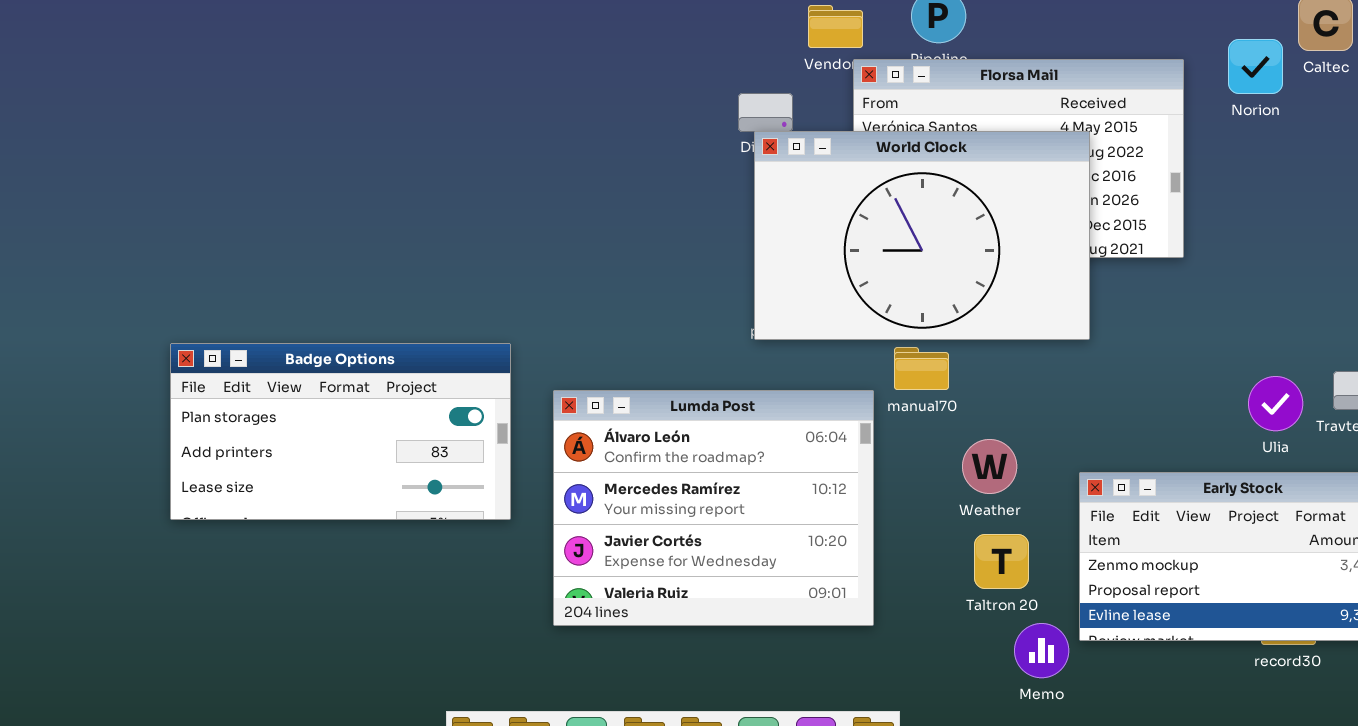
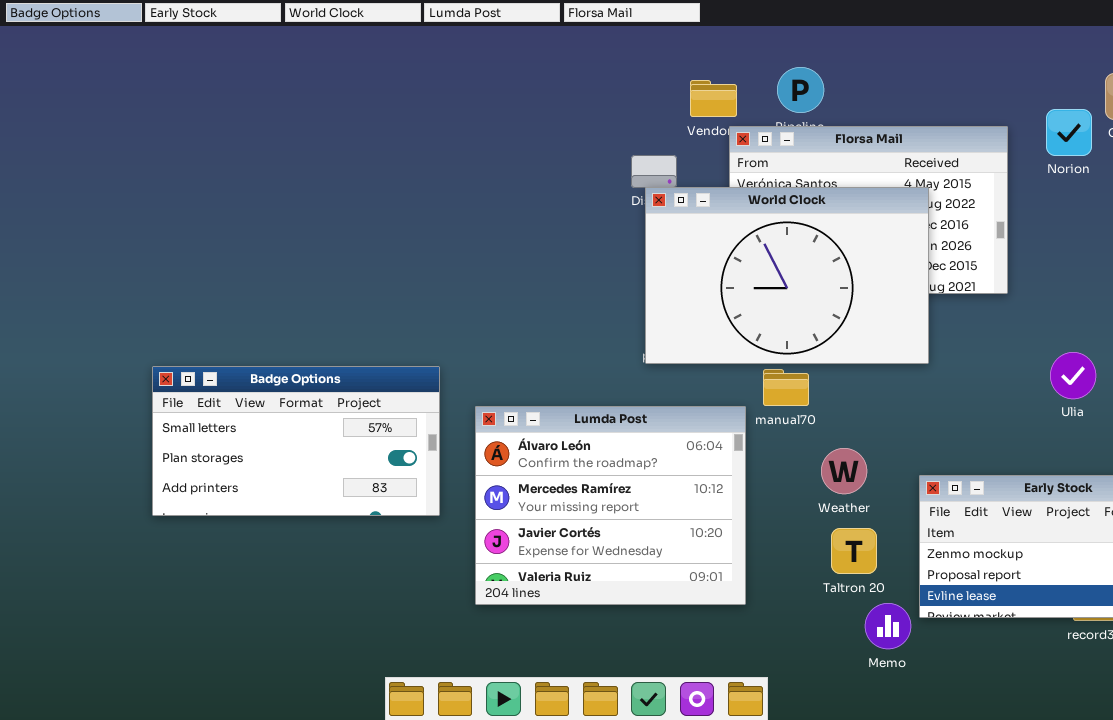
Badge Options: [170,343,511,520] -> [152,366,440,516], scrolled up 1 row
Ulia: [1248,376,1303,431] -> [1050,352,1096,399], moved

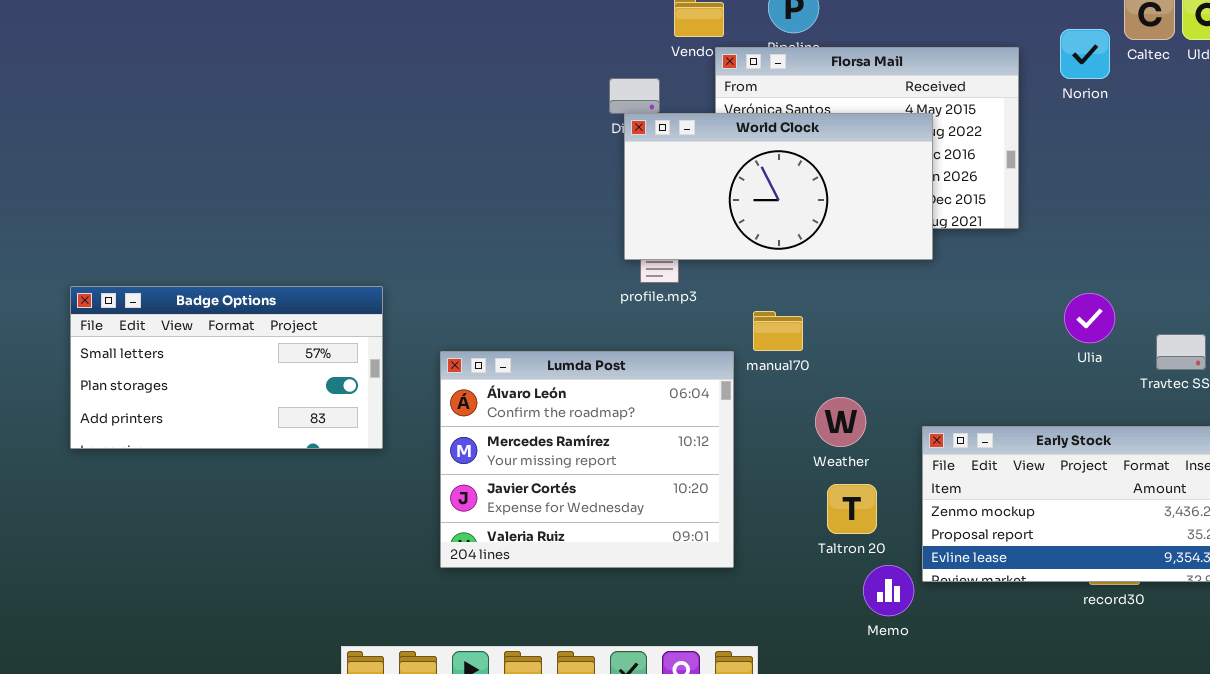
World Clock: [645,187,929,364] -> [624,113,933,260], resized
Badge Options: [152,366,440,516] -> [70,286,383,449], moved

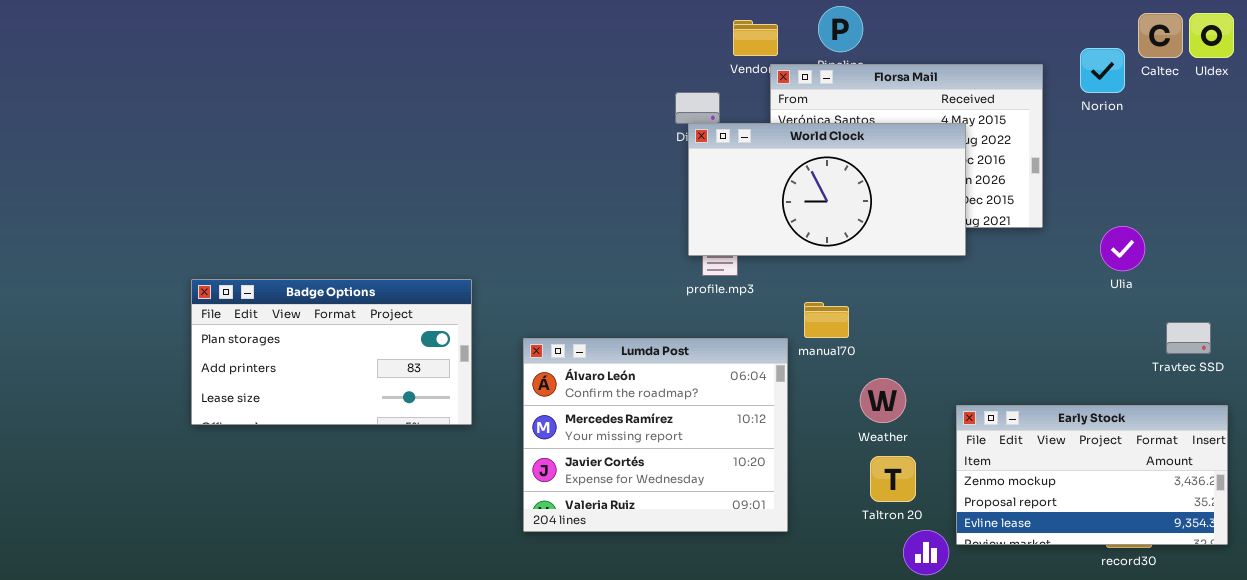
Badge Options: [70,286,383,449] -> [191,279,472,425], scrolled down 1 row
Ulia: [1064,293,1115,343] -> [1100,226,1145,271], moved

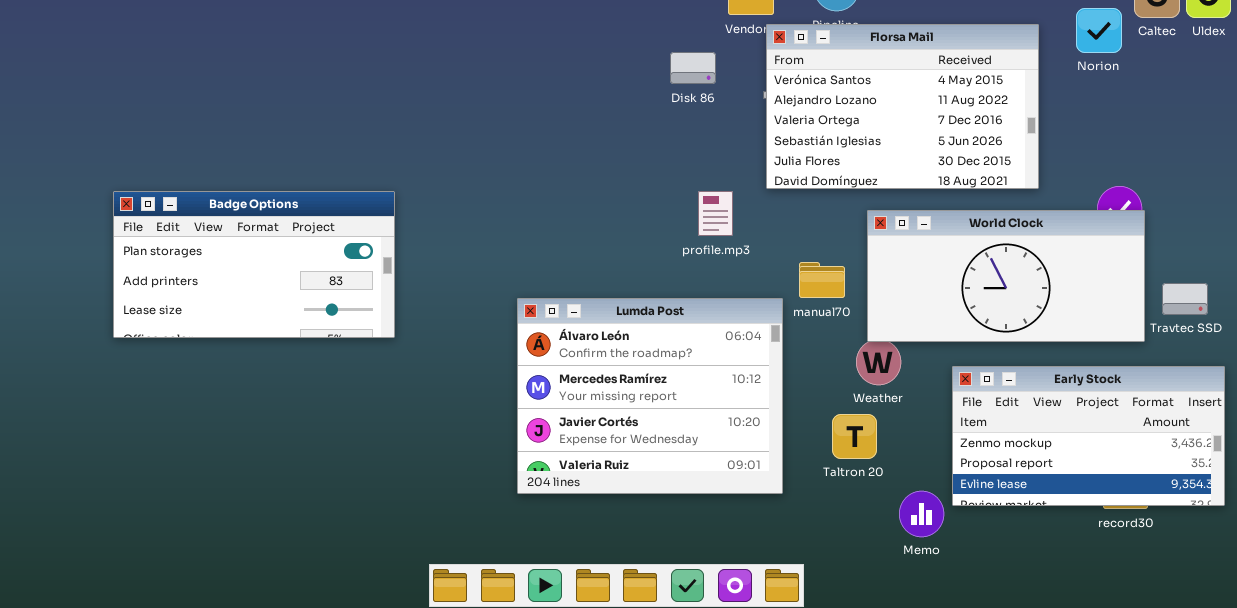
World Clock: [688,123,966,256] -> [867,210,1145,342], moved
Badge Options: [191,279,472,425] -> [113,191,395,338], moved
Taltron 20: [870,456,916,502] -> [832,414,877,459], moved

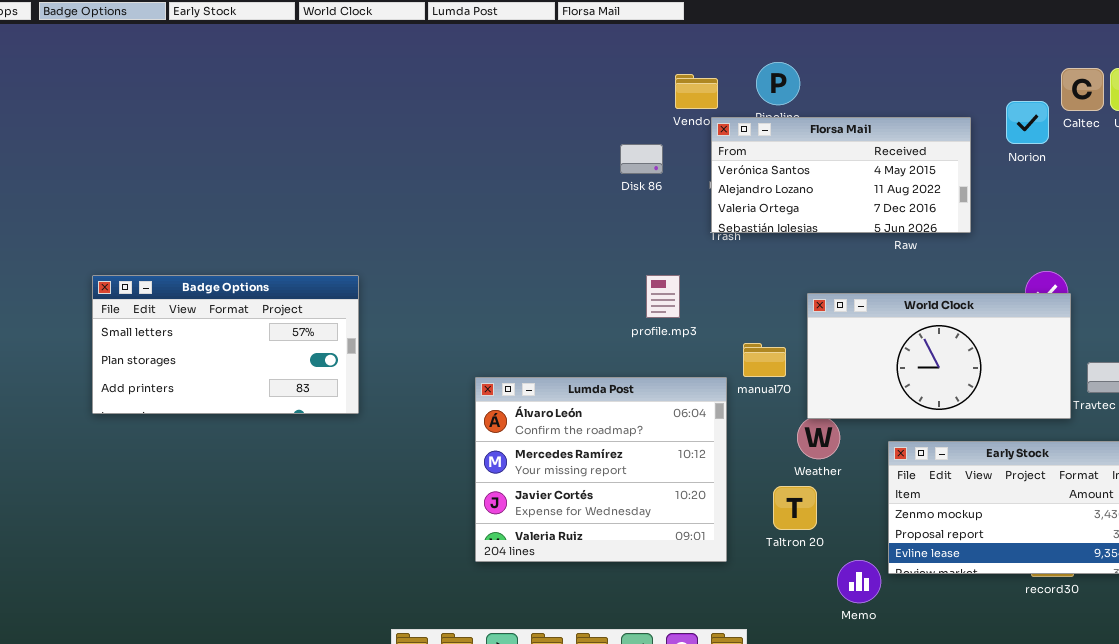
Florsa Mail: [766,24,1039,189] -> [711,117,971,233], resized
Badge Options: [113,191,395,338] -> [92,275,359,414], scrolled up 1 row

